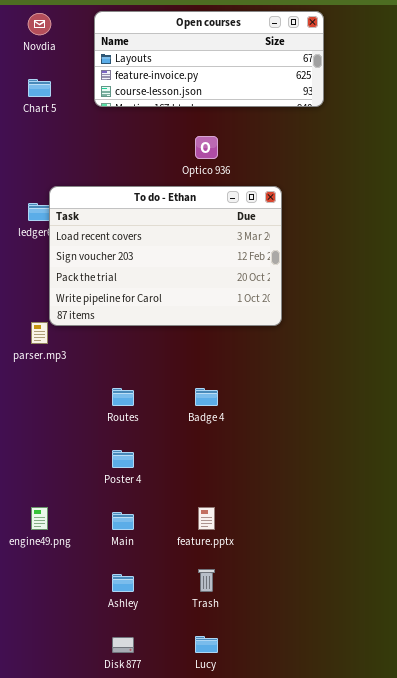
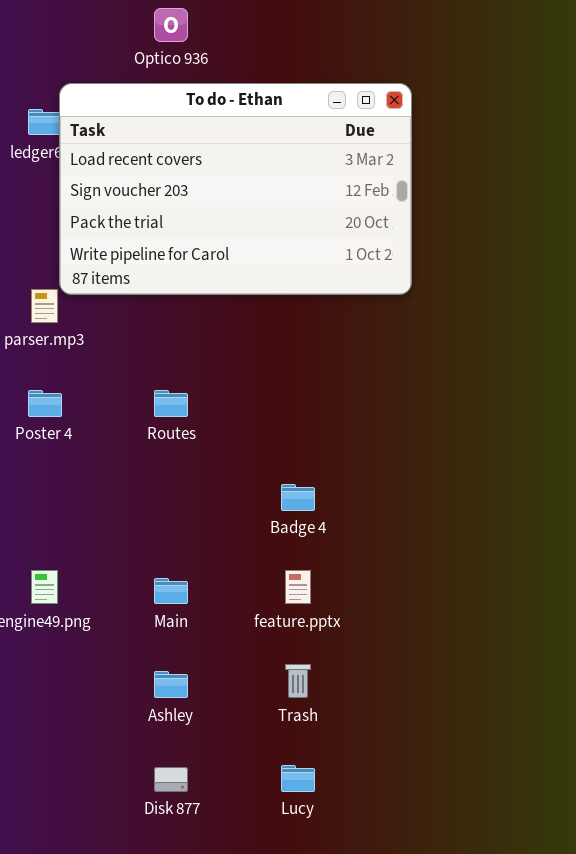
Optico 936: [195,136,218,159] -> [154,8,188,42], moved
Badge 4: [195,388,218,406] -> [281,484,315,511], moved
Poster 4: [112,450,134,468] -> [28,390,62,417], moved

